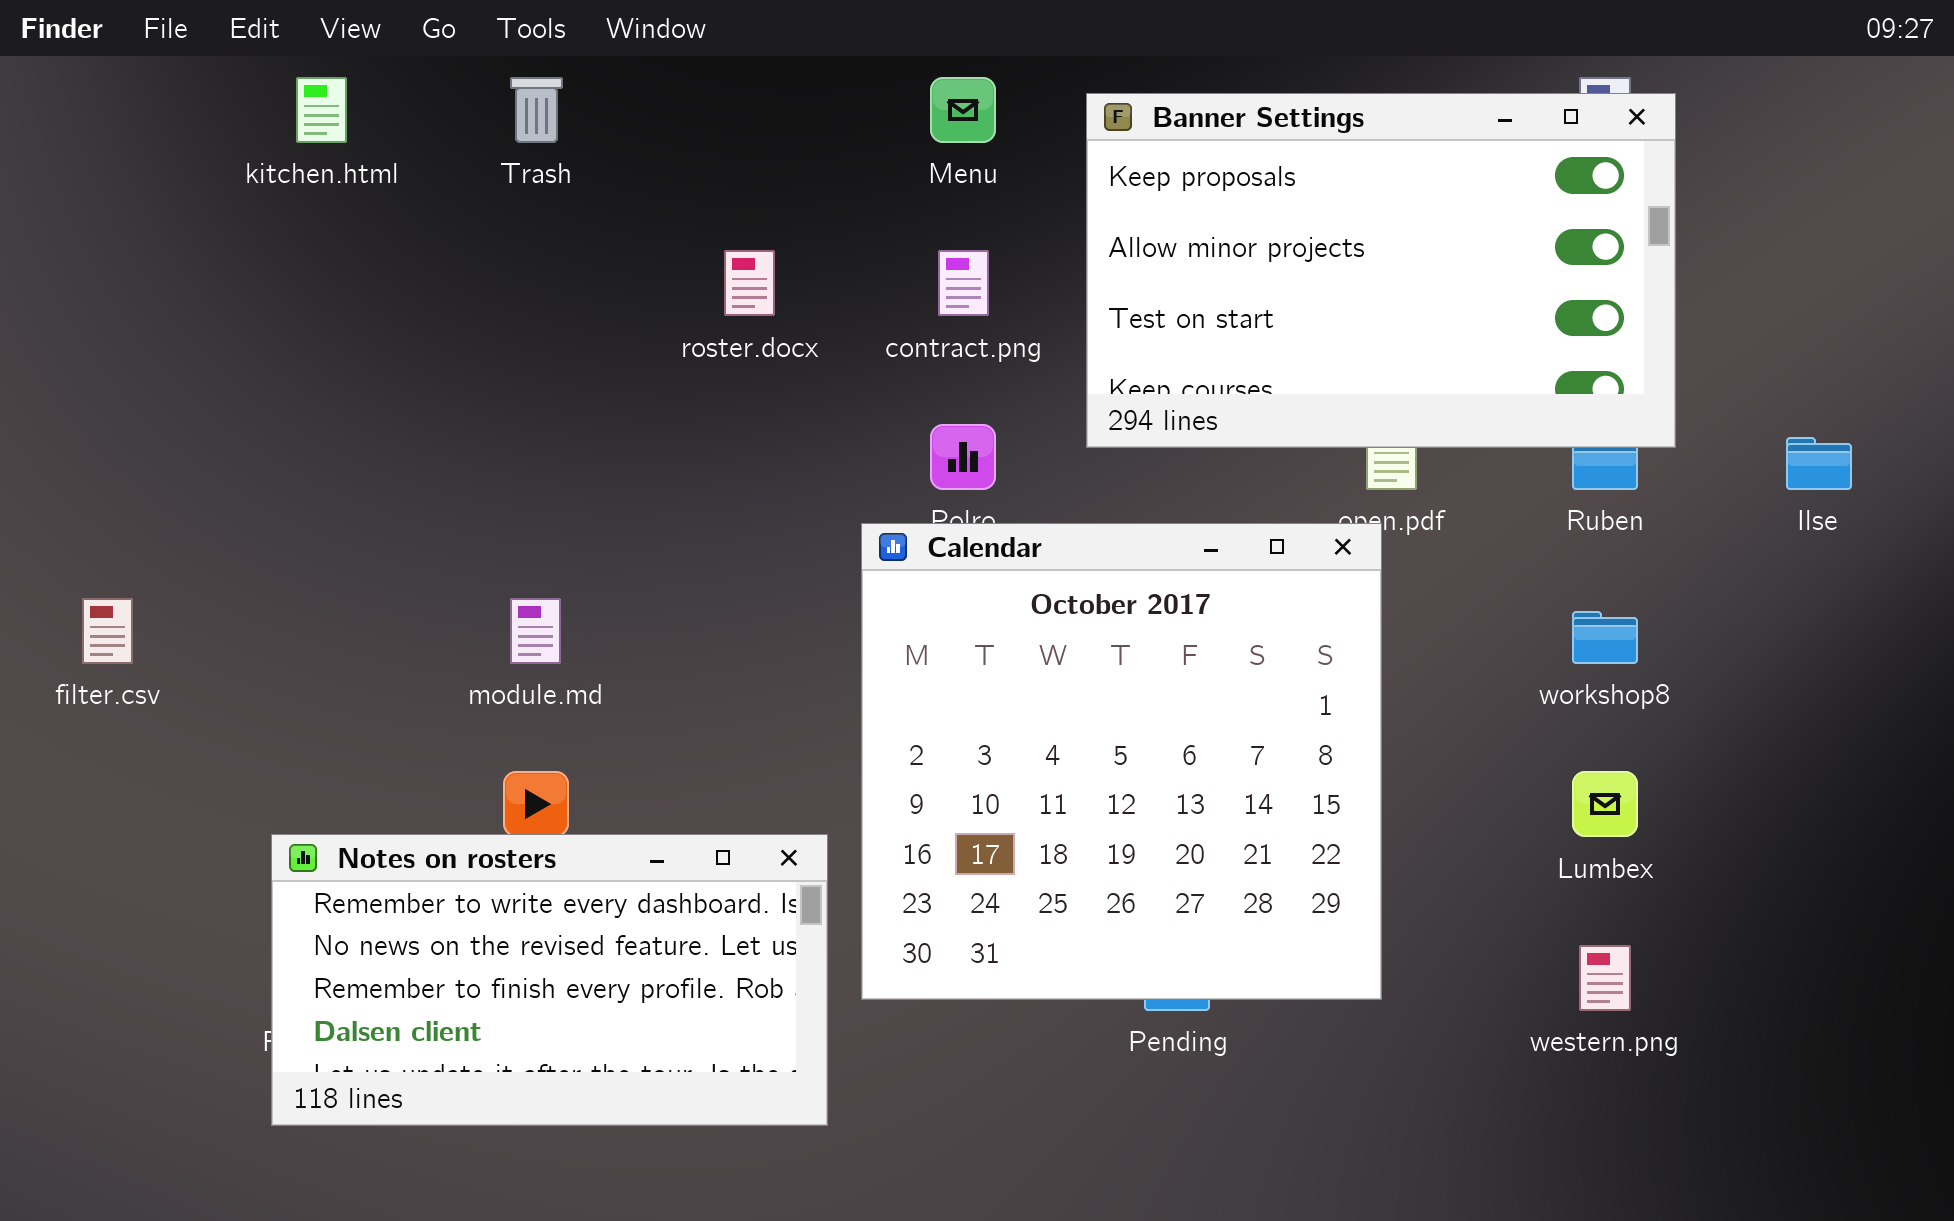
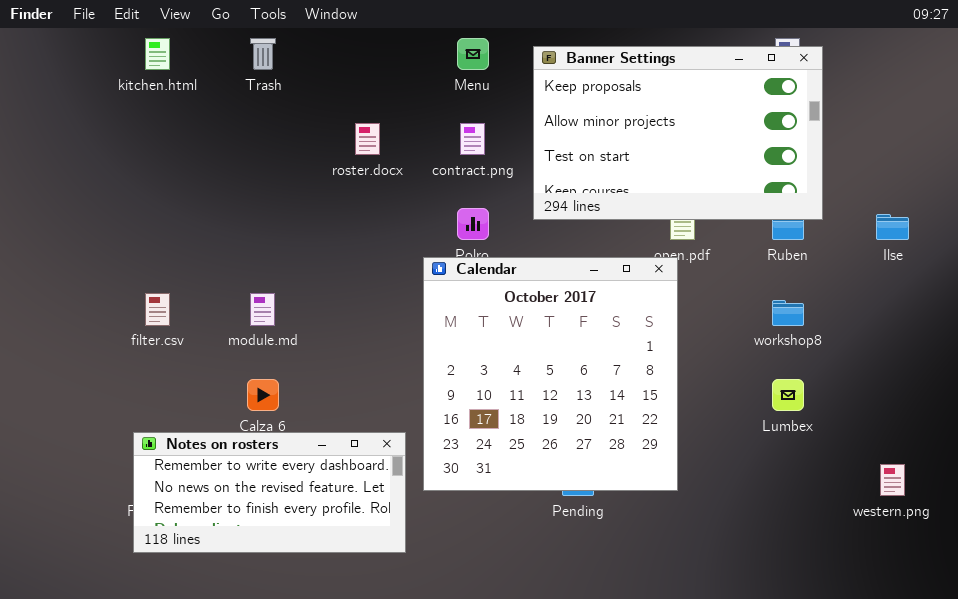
filter.csv: [82,598,133,664] -> [145,293,170,326], moved
Notes on rosters: [271,834,828,1126] -> [133,432,406,553], resized
western.png: [1579,945,1631,1011] -> [880,464,905,496], moved

